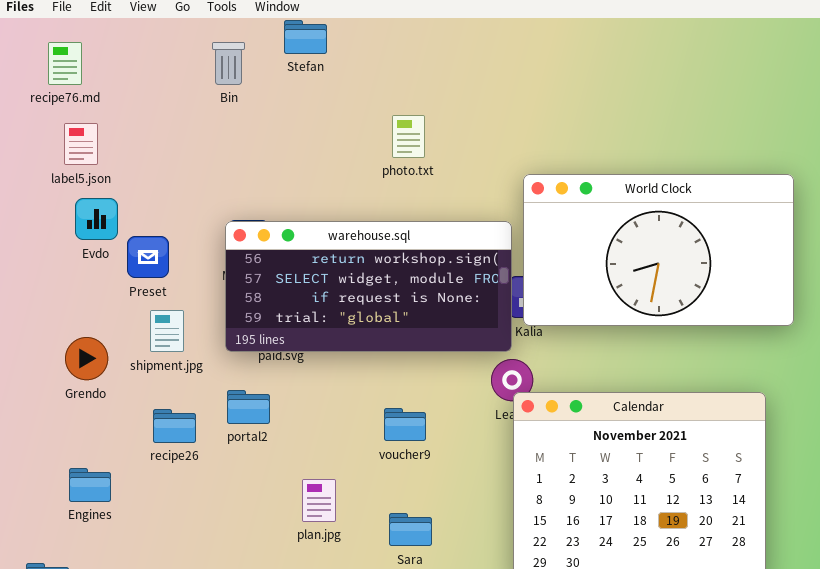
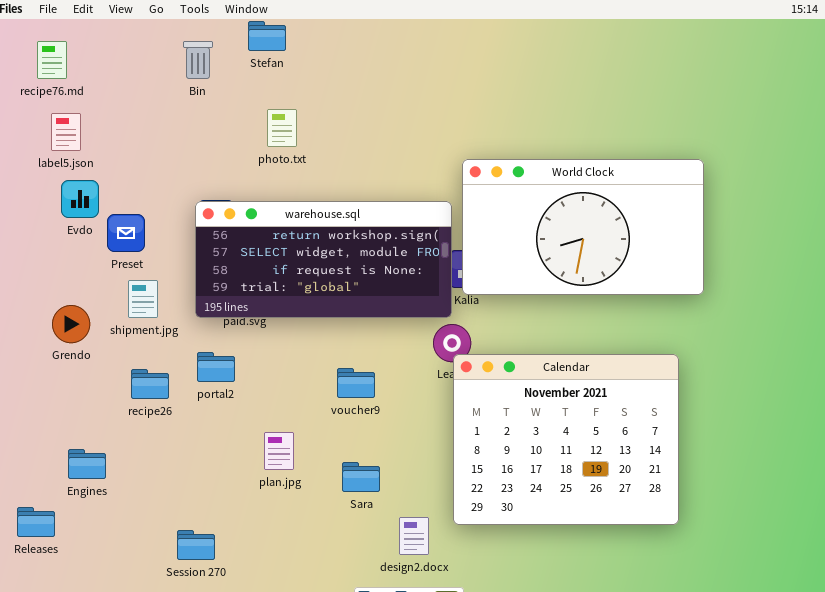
photo.txt: [392,115,425,158] -> [267,109,297,147], moved
Engines: [69,468,111,502] -> [68,449,106,479], moved

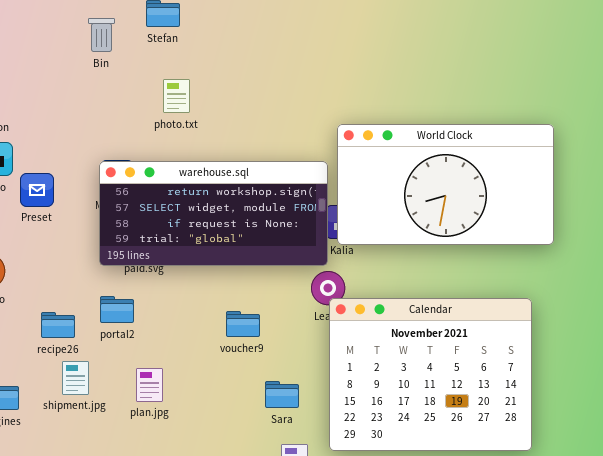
shipment.jpg: [128,280,158,318] -> [62,361,89,395], moved
plan.jpg: [264,432,294,470] -> [136,368,163,402], moved
Sara: [342,462,380,492] -> [265,381,299,408], moved

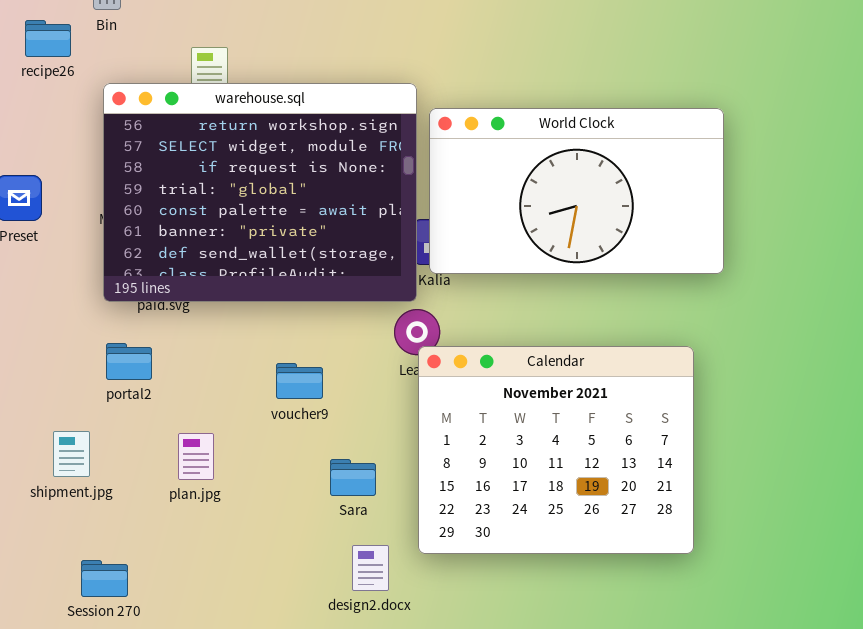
warehouse.sql: [99,161,328,266] -> [103,83,417,302], resized
recipe26: [41,312,75,338] -> [25,20,71,57], moved
plan.jpg: [136,368,163,402] -> [178,433,214,480], moved

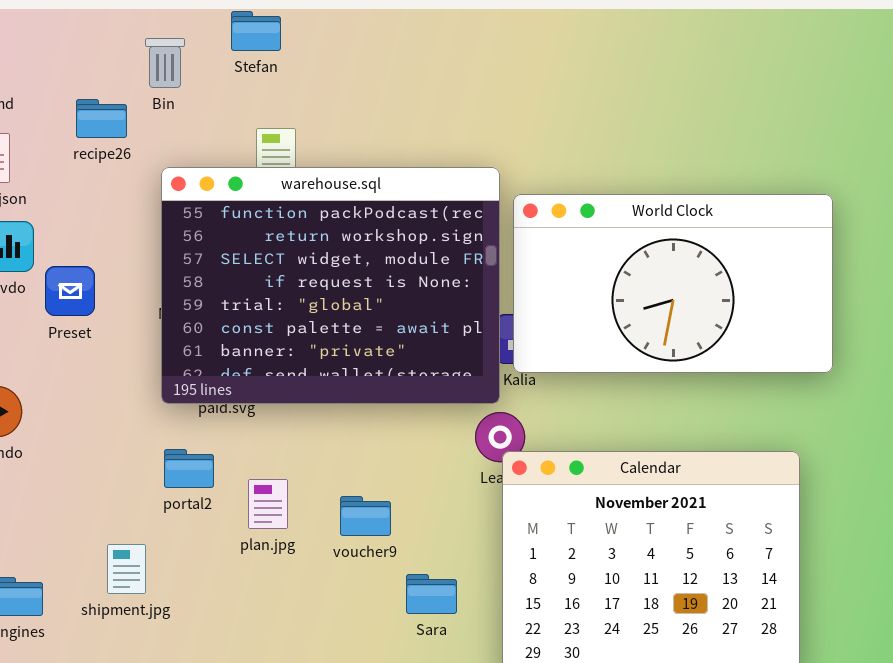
warehouse.sql: [103,83,417,302] -> [161,167,500,404], scrolled up 1 row
voucher9: [276,363,323,399] -> [340,496,391,536], moved
plan.jpg: [178,433,214,480] -> [248,479,288,529], moved

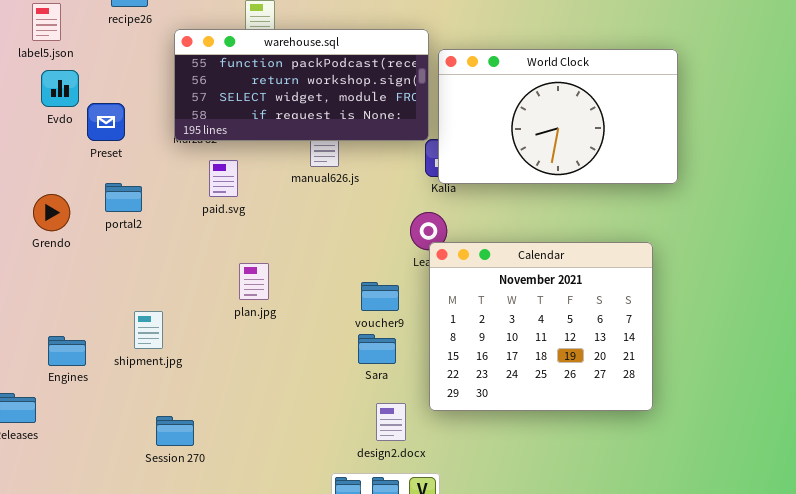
warehouse.sql: [161,167,500,404] -> [174,29,429,141], resized
portal2: [164,449,214,488] -> [105,183,142,212], moved
voucher9: [340,496,391,536] -> [361,282,399,311], moved

